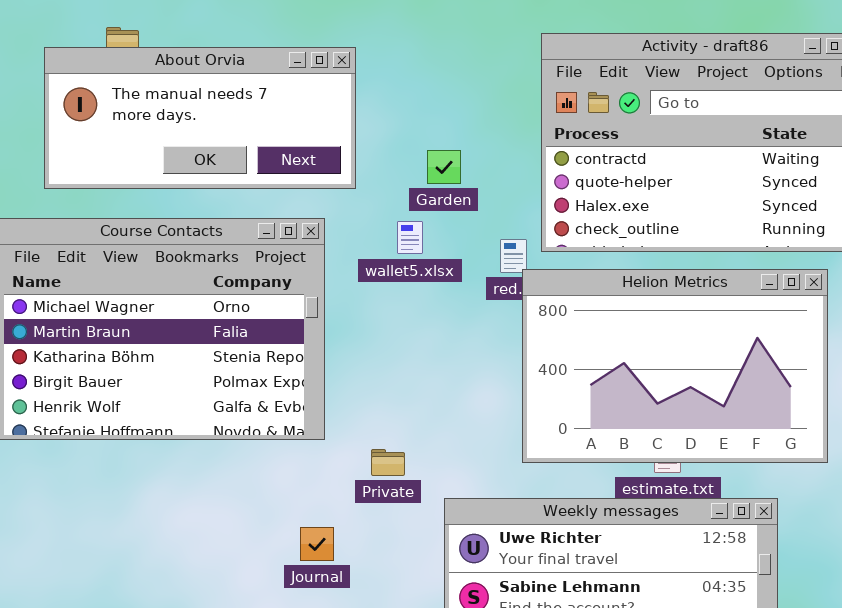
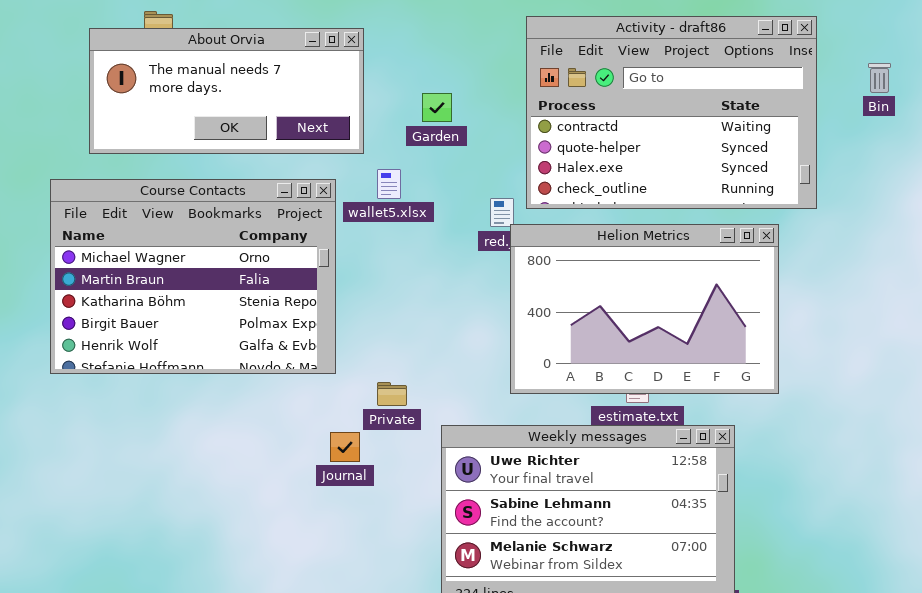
Garden: [427,150,461,184] -> [422,93,452,122], moved
wallet5.xlsx: [397,221,423,254] -> [377,169,401,199], moved
Journal: [300,527,334,561] -> [330,432,360,462], moved

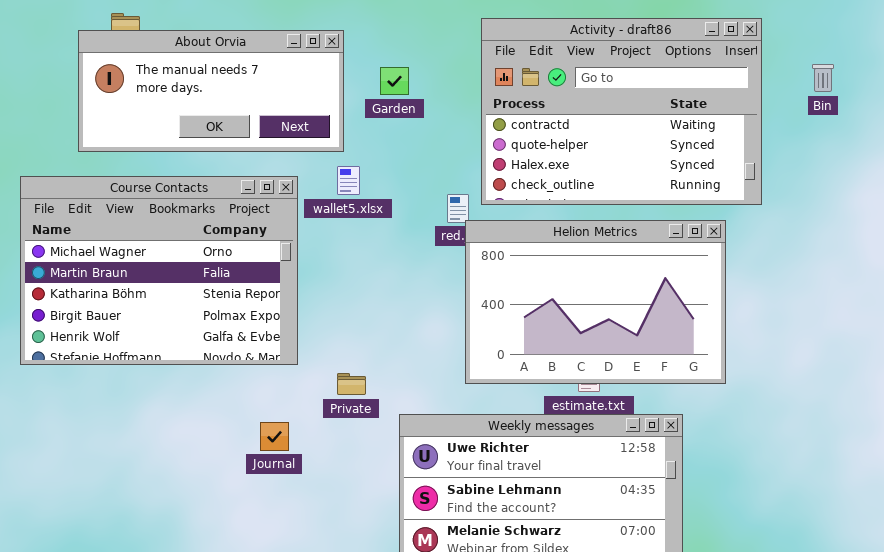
About Orvia: [89,28,364,154] -> [78,30,344,152], moved
Garden: [422,93,452,122] -> [380,67,409,95], moved
Journal: [330,432,360,462] -> [260,422,289,451], moved

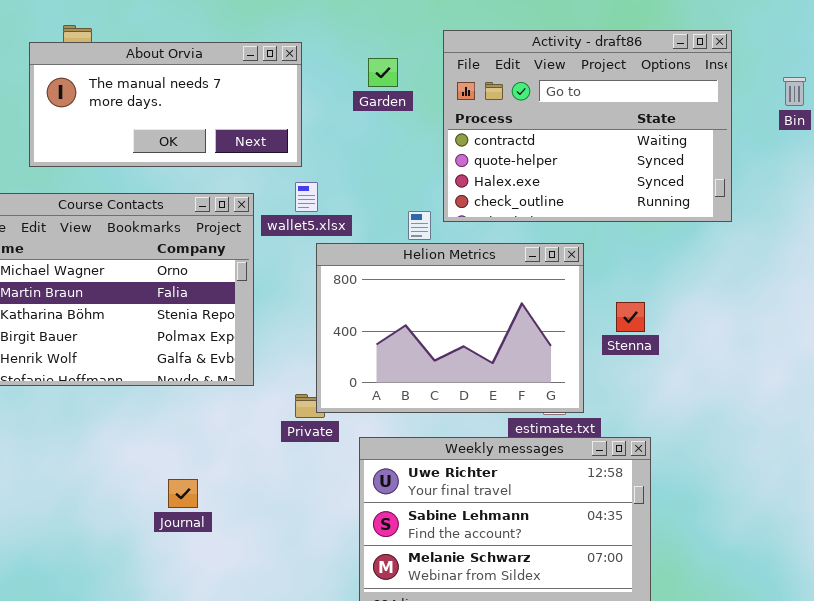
Garden: [380,67,409,95] -> [368,58,398,87], moved
Helion Metrics: [465,220,726,384] -> [316,243,584,413], moved
Journal: [260,422,289,451] -> [168,479,198,508], moved

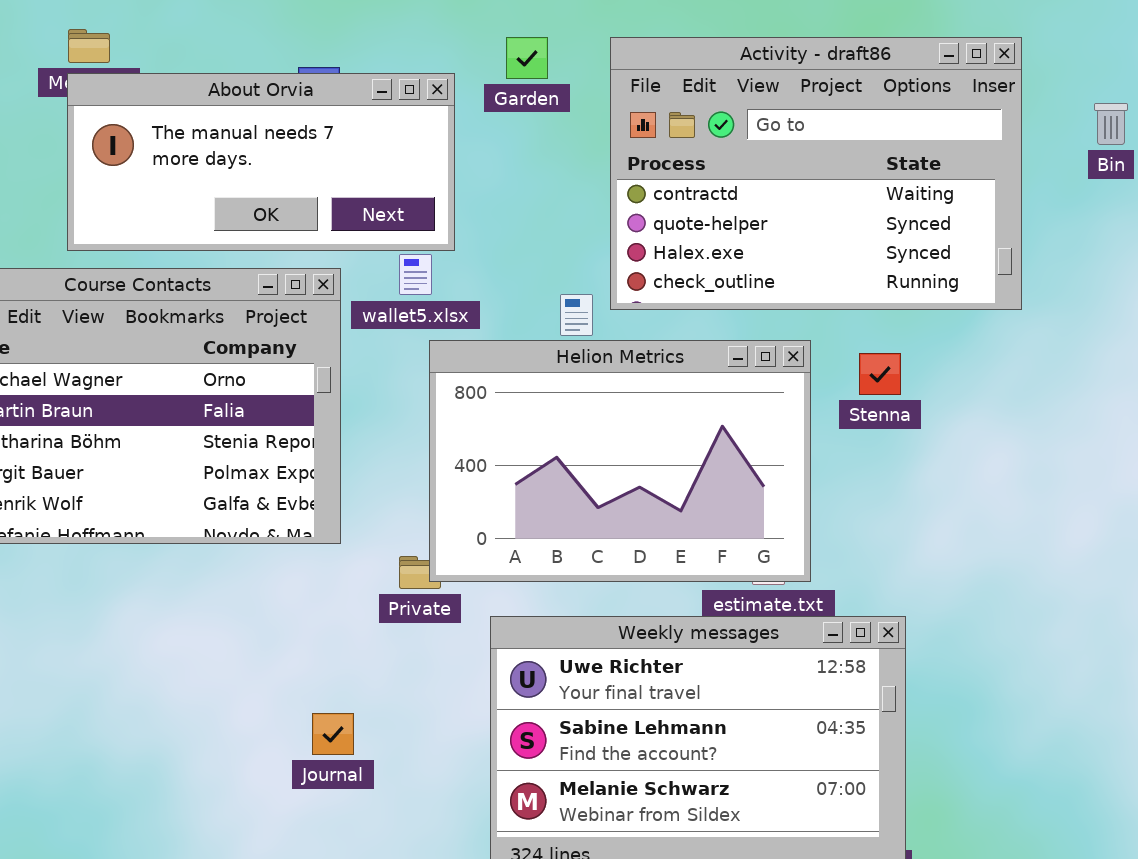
About Orvia: [29,42,302,167] -> [67,73,455,251], moved
Garden: [368,58,398,87] -> [506,37,548,79], moved
Stenna: [616,302,645,332] -> [859,353,901,395], moved
Journal: [168,479,198,508] -> [312,713,354,755], moved

